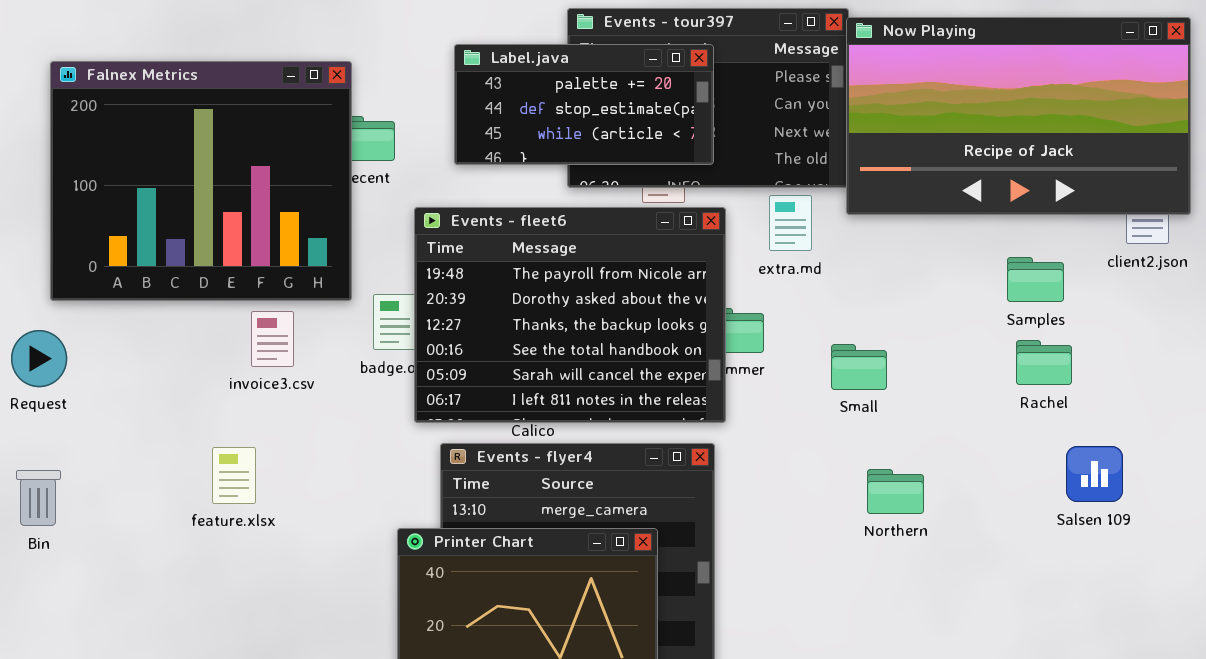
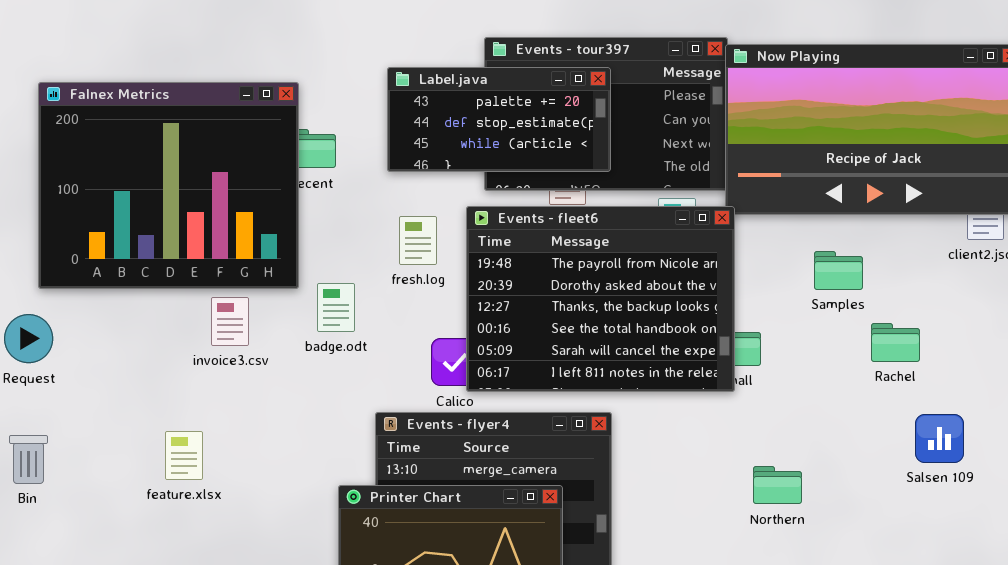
Events - fleet6: [414,207,726,423] -> [466,206,735,392], moved
Samples: [1007,257,1064,302] -> [814,251,863,290], moved
feature.xlsx: [212,447,256,504] -> [165,431,203,480], moved
Northern: [867,469,924,514] -> [753,466,802,504], moved

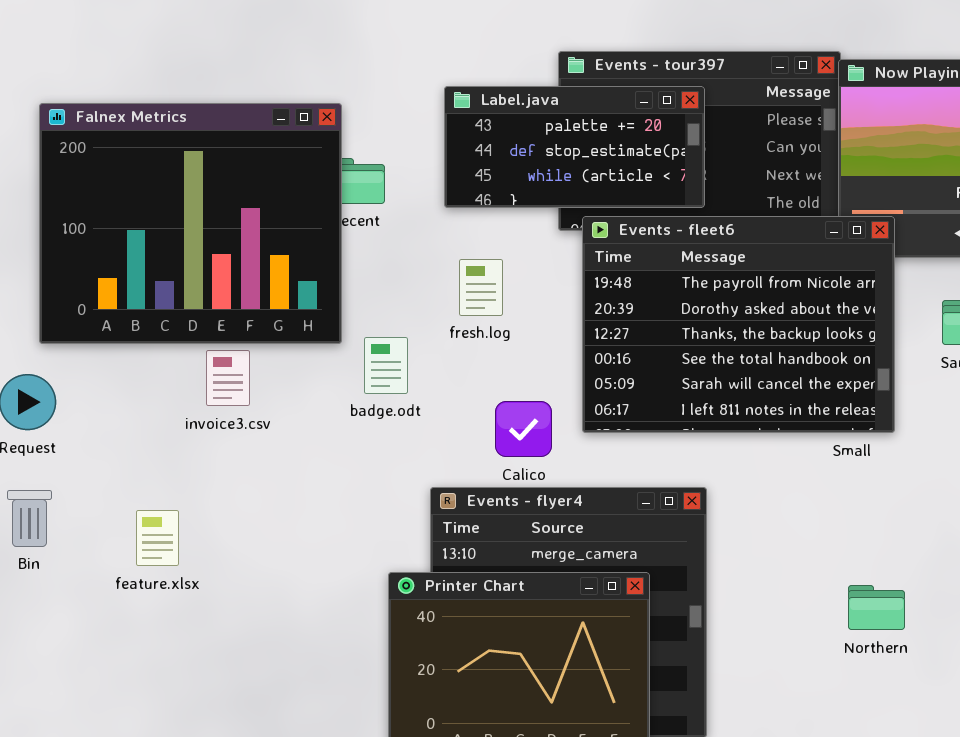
Events - fleet6: [466,206,735,392] -> [582,216,895,433], moved
invoice3.csv: [211,297,249,346] -> [206,350,250,406], moved
feature.xlsx: [165,431,203,480] -> [136,510,179,566], moved
Bin: [9,435,48,484] -> [7,490,52,547], moved
Northern: [753,466,802,504] -> [848,585,905,630], moved

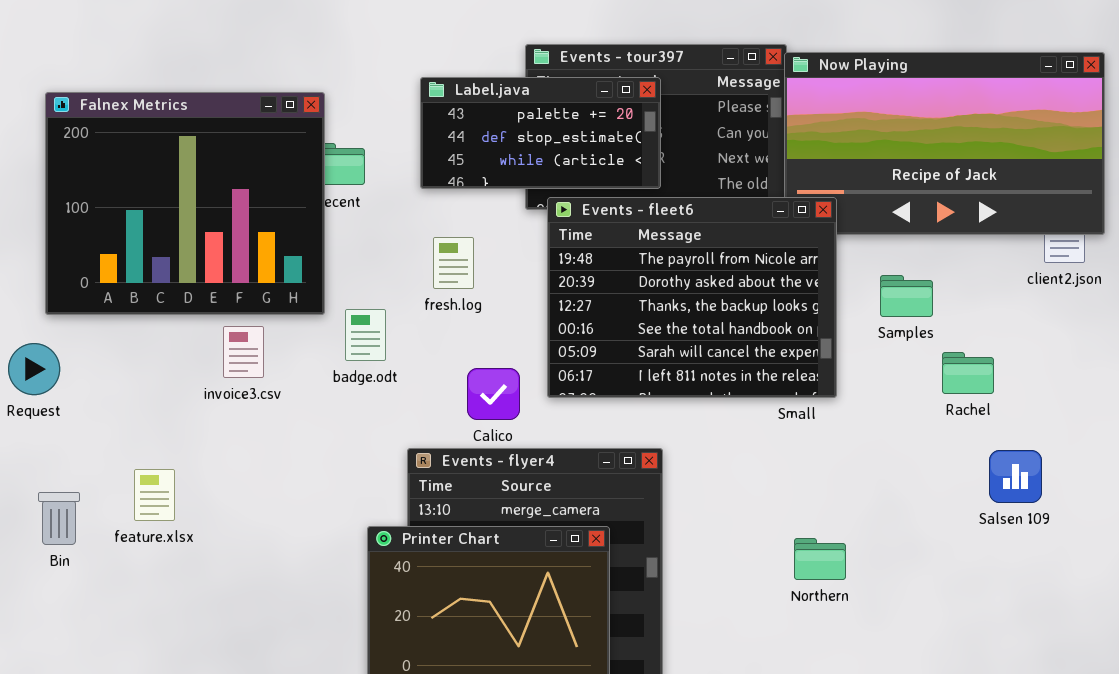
invoice3.csv: [206,350,250,406] -> [223,326,264,378], moved
Bin: [7,490,52,547] -> [38,492,80,545], moved

